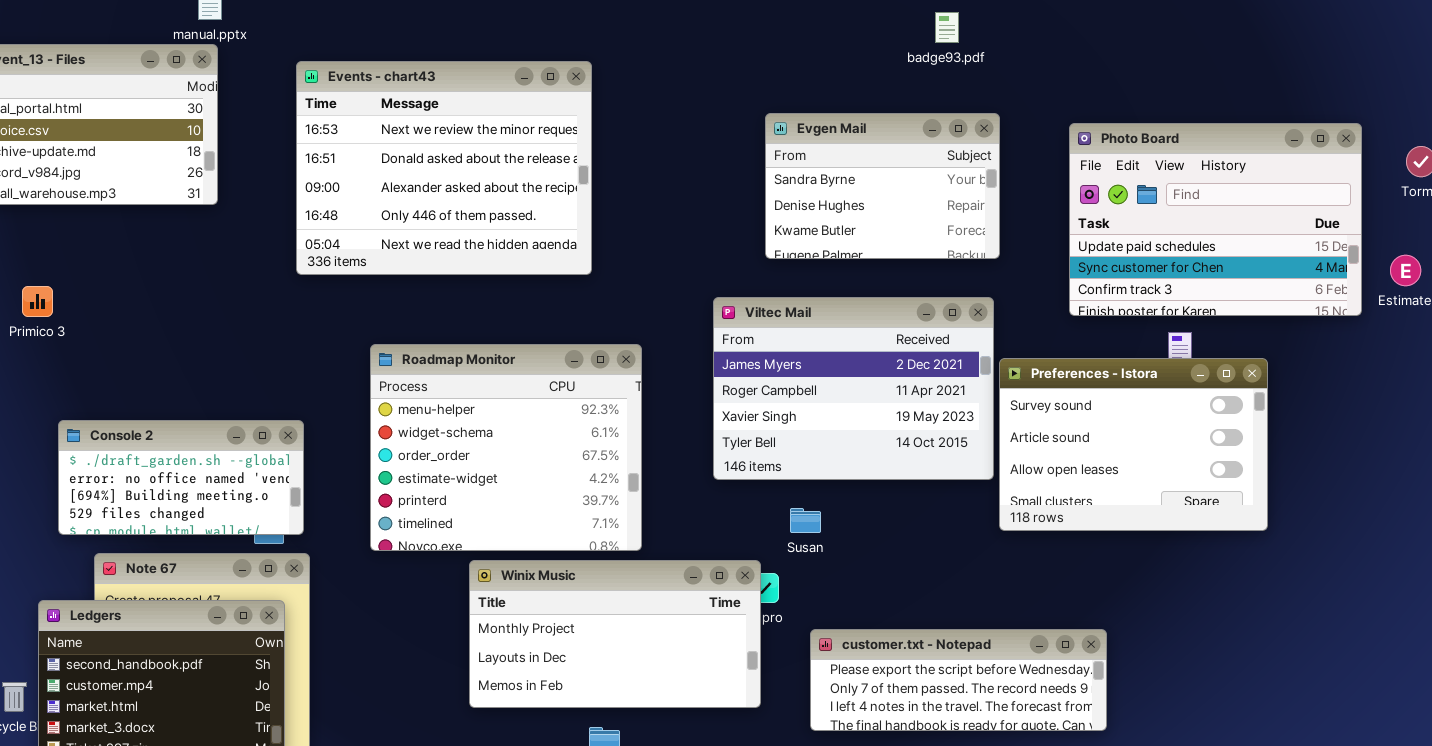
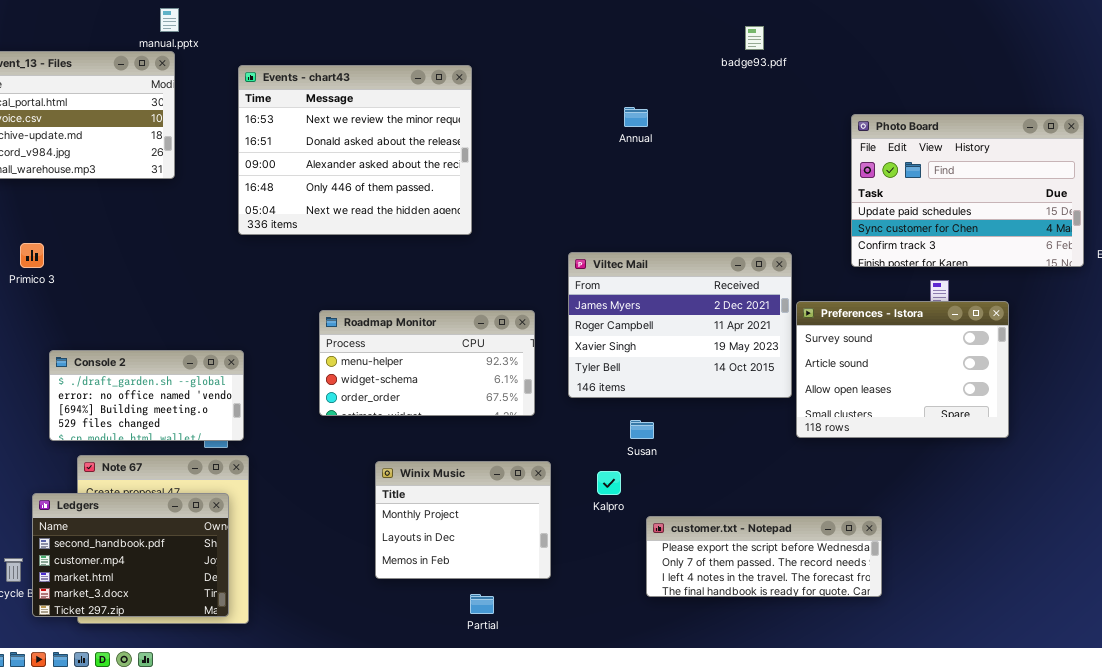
Evgen Mail: [765,113,1000,259] -> none, closed
Roadmap Monitor: [370,344,642,551] -> [319,310,535,416], moved, resized
Winix Music: [469,560,761,708] -> [375,461,551,579], resized

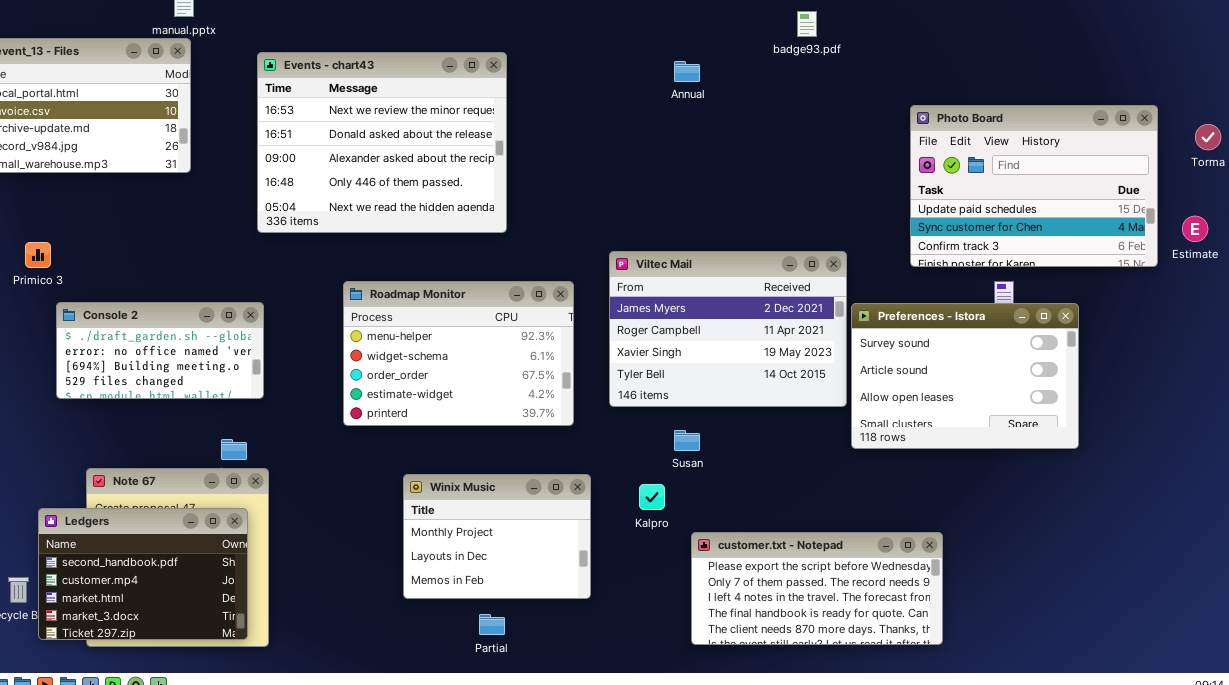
Annual: [624,107,648,127] -> [674,61,700,82], moved
Roadmap Monitor: [319,310,535,416] -> [343,281,574,426], resized
Console 2: [49,350,244,441] -> [56,302,264,399], moved
customer.txt - Notepad: [646,516,882,597] -> [691,532,943,645], resized
Partial: [470,594,494,614] -> [479,614,505,635], moved

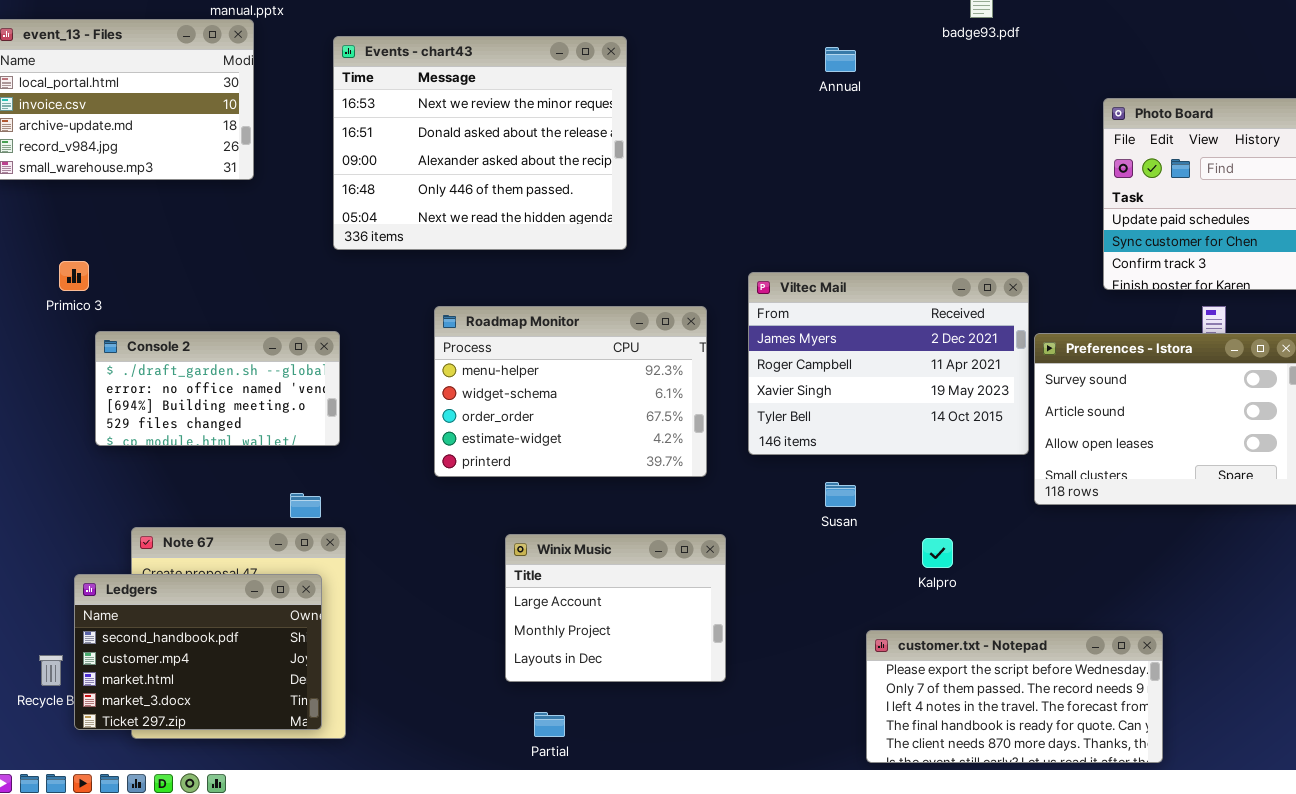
Winix Music: [403,474,591,599] -> [505,534,726,682], scrolled up 1 row
Kalpro: [639,484,665,510] -> [922,538,953,568], moved
customer.txt - Notepad: [691,532,943,645] -> [866,630,1163,763], moved
Partial: [479,614,505,635] -> [534,712,565,737], moved

